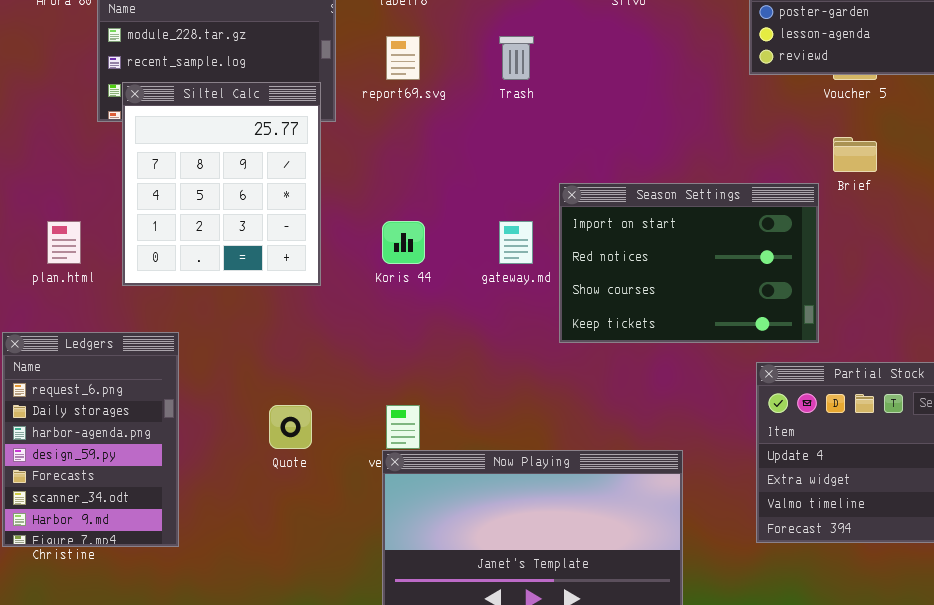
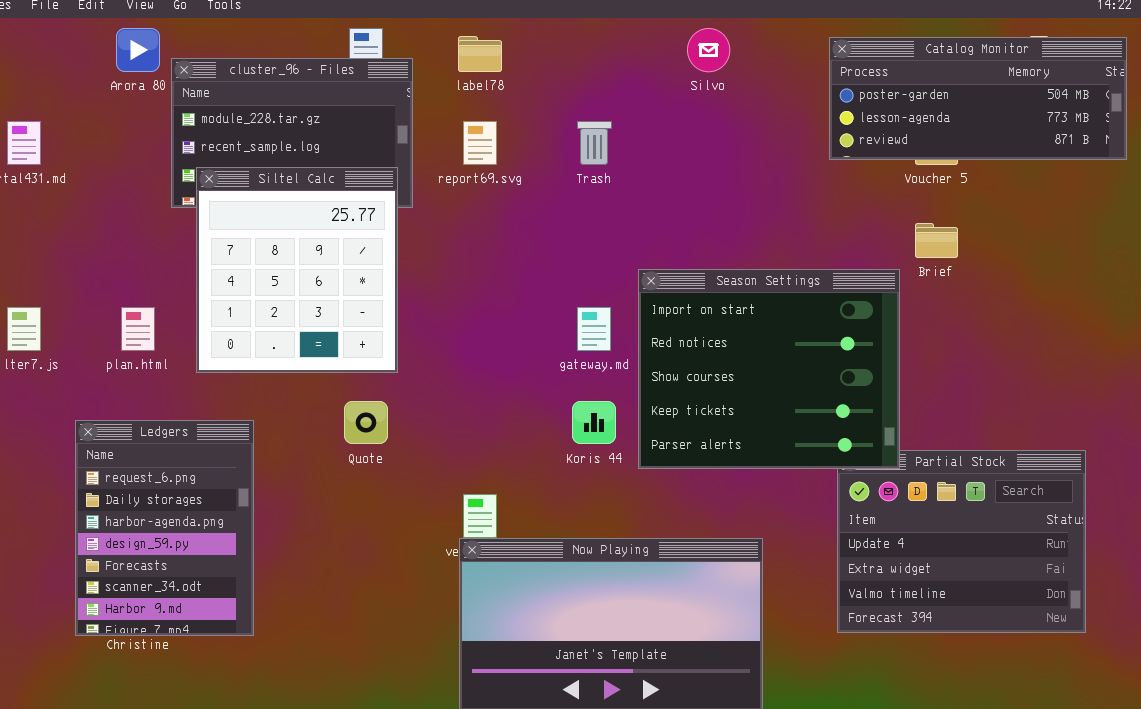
Season Settings: [559,183,819,343] -> [638,269,900,469], resized
Koris 44: [382,221,425,264] -> [572,401,616,444], moved
Quote: [269,405,312,449] -> [344,401,388,444], moved

